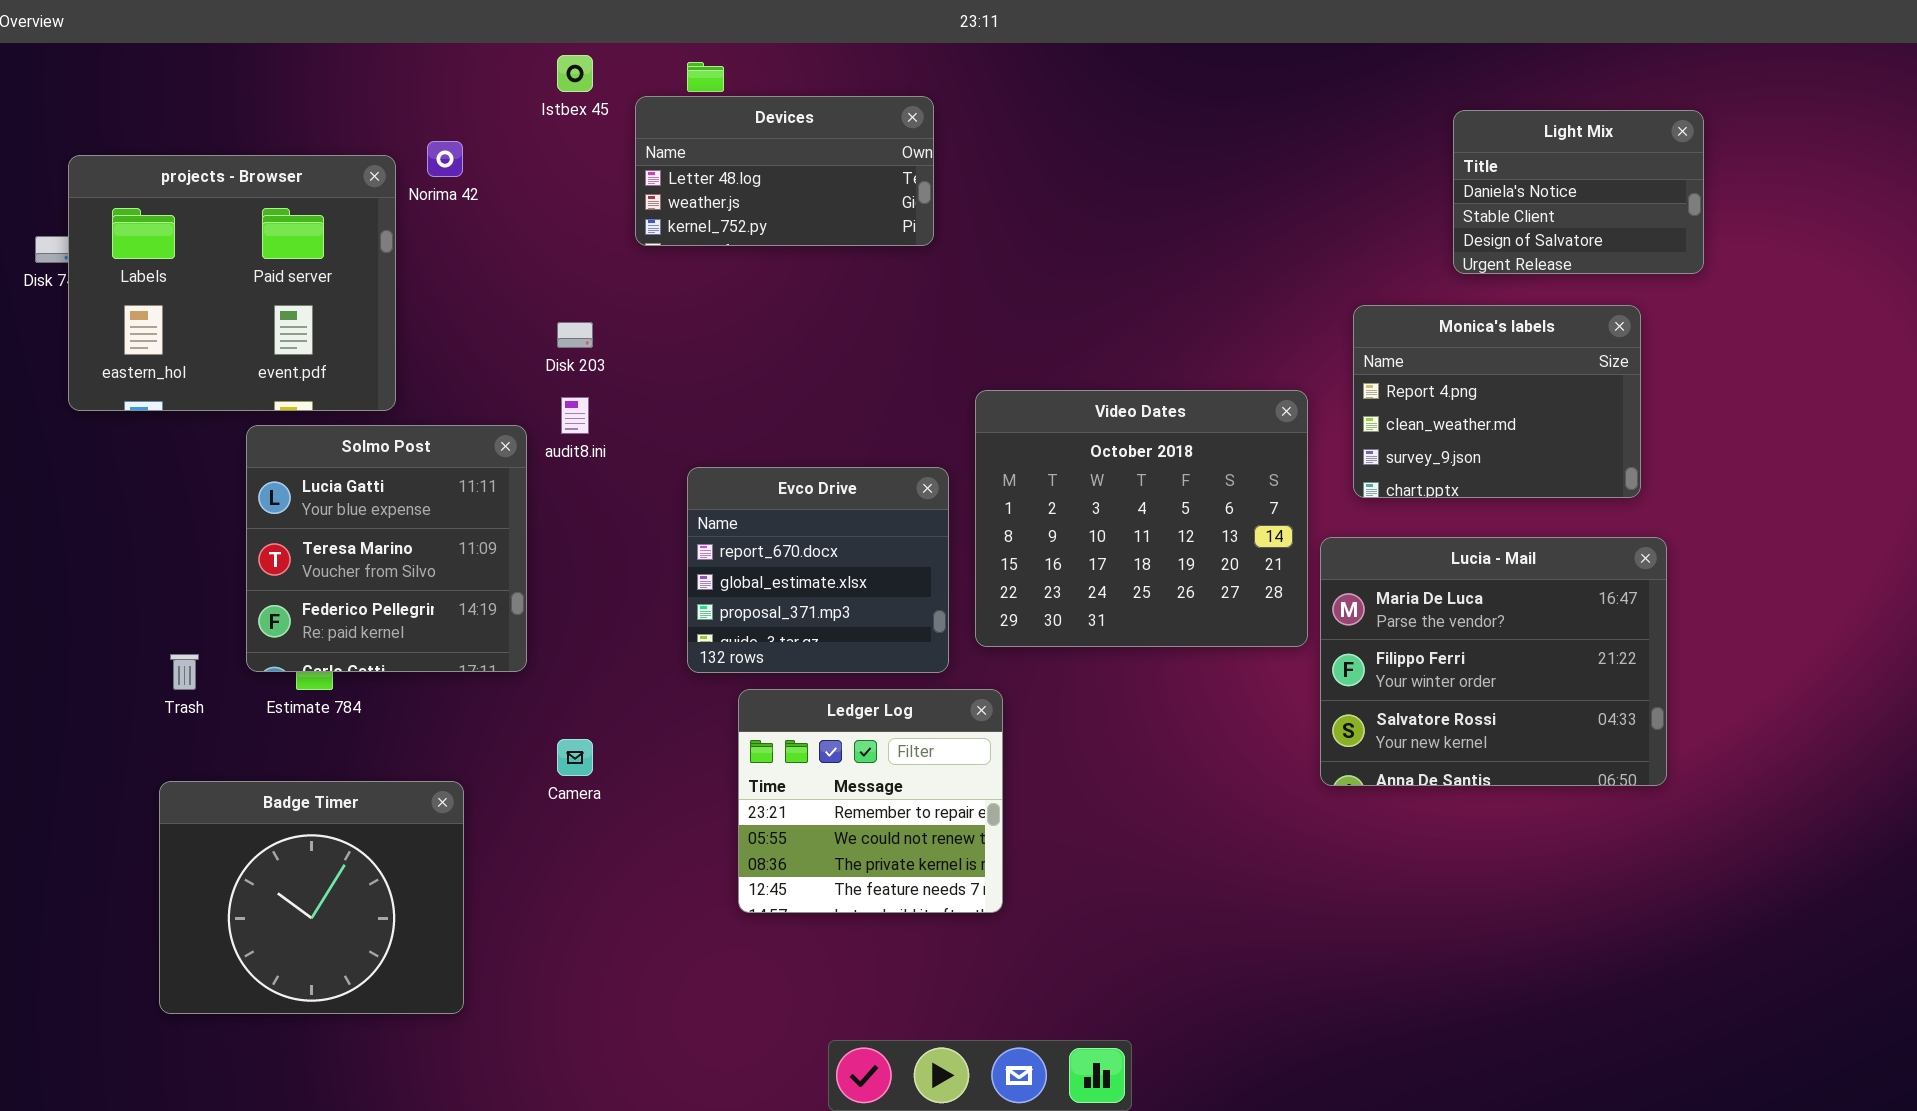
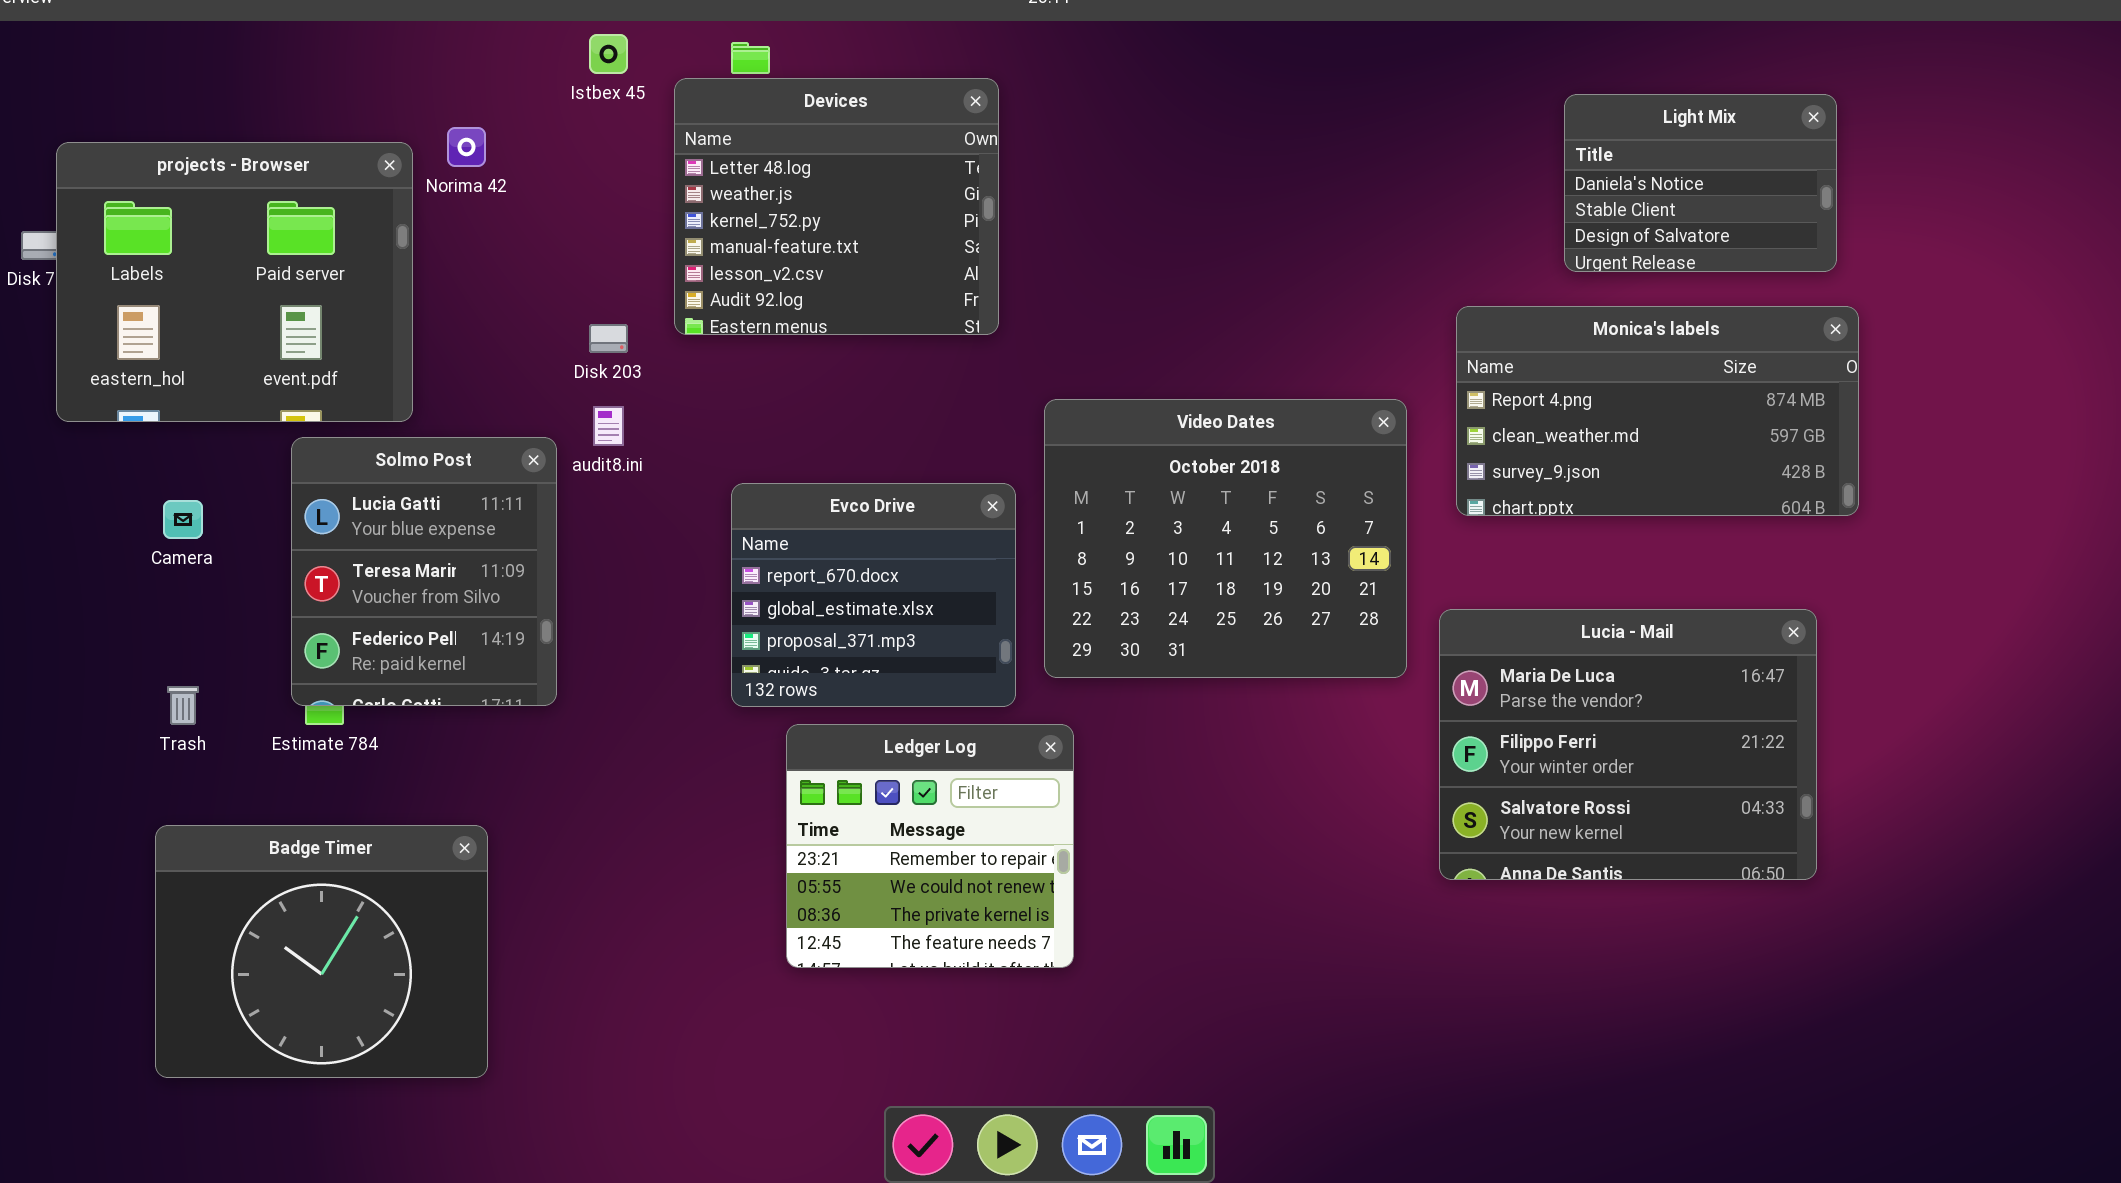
Devices: [635,96,934,246] -> [674,78,999,335], resized
Monica's labels: [1353,305,1641,498] -> [1456,306,1859,516], resized
Solmo Post: [246,425,527,672] -> [291,437,557,706], resized
Lucia - Mail: [1320,537,1667,786] -> [1439,609,1817,880], moved
Camera: [557,739,593,776] -> [163,500,203,539], moved

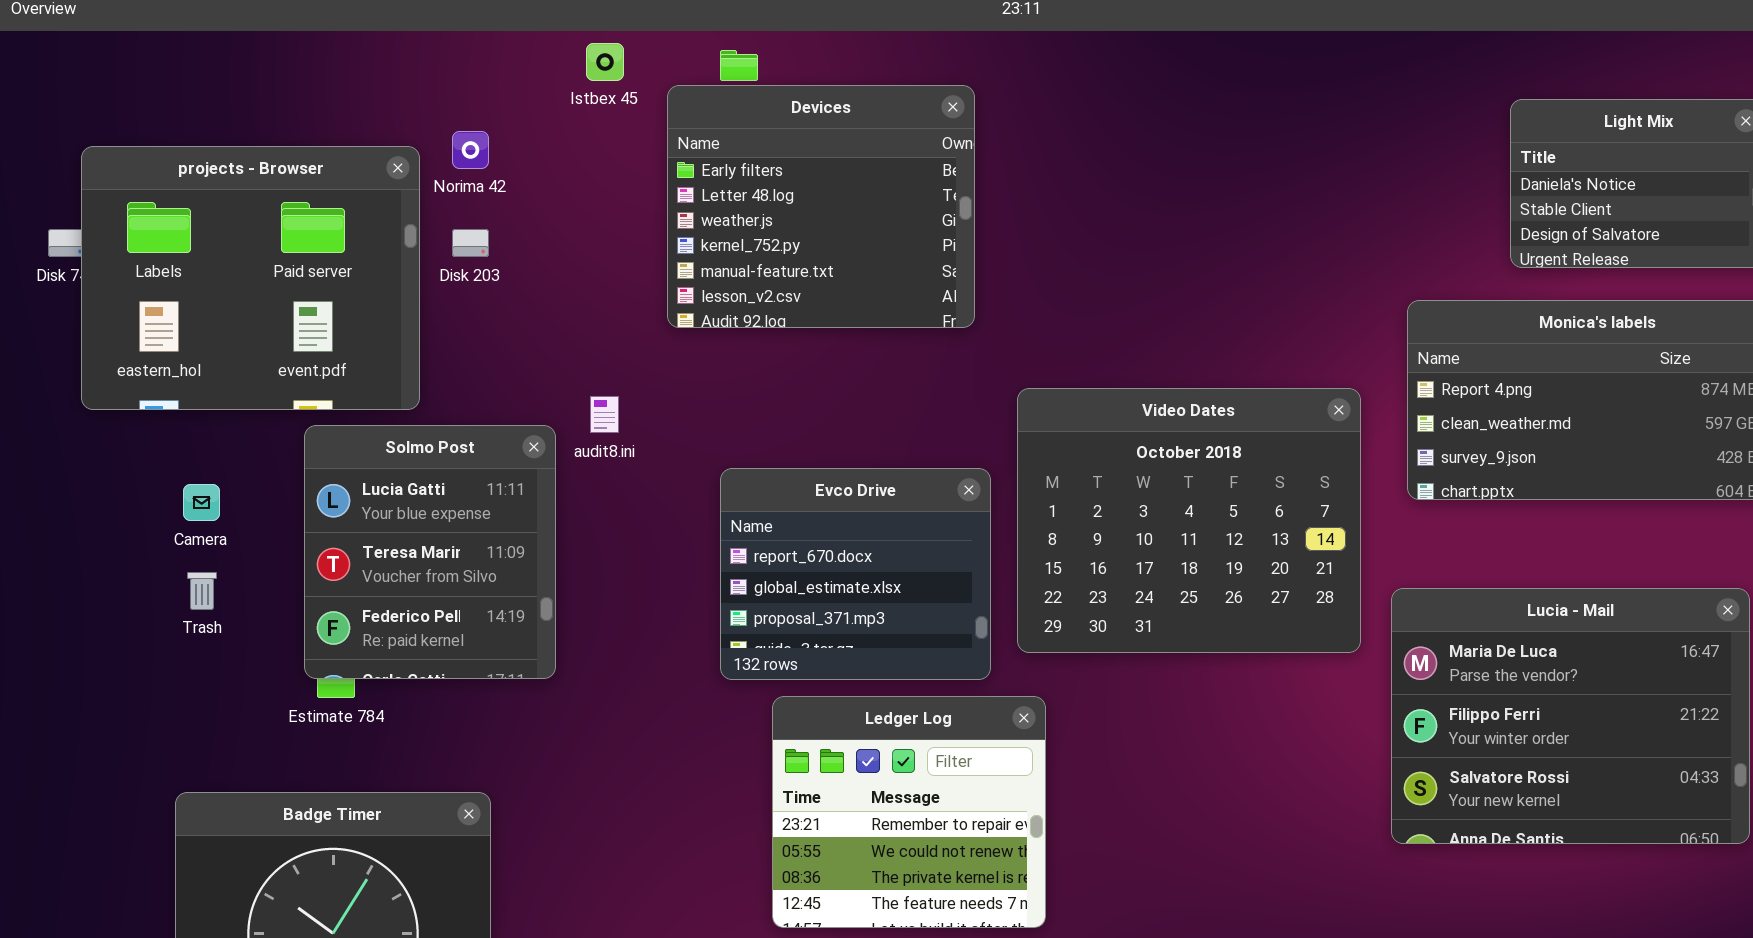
Devices: [674,78,999,335] -> [667,85,975,328], scrolled up 1 row
Disk 203: [589,324,628,353] -> [452,229,489,257], moved
Trash: [167,686,199,725] -> [187,572,217,610], moved

